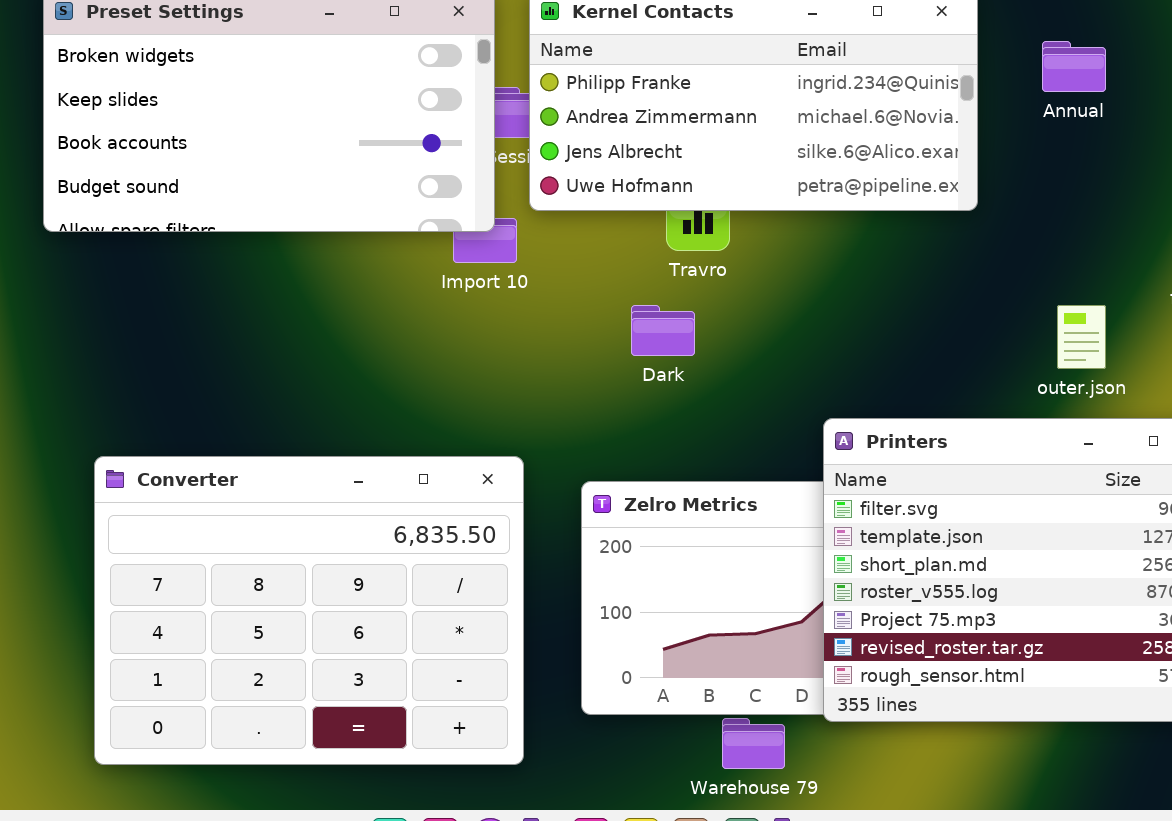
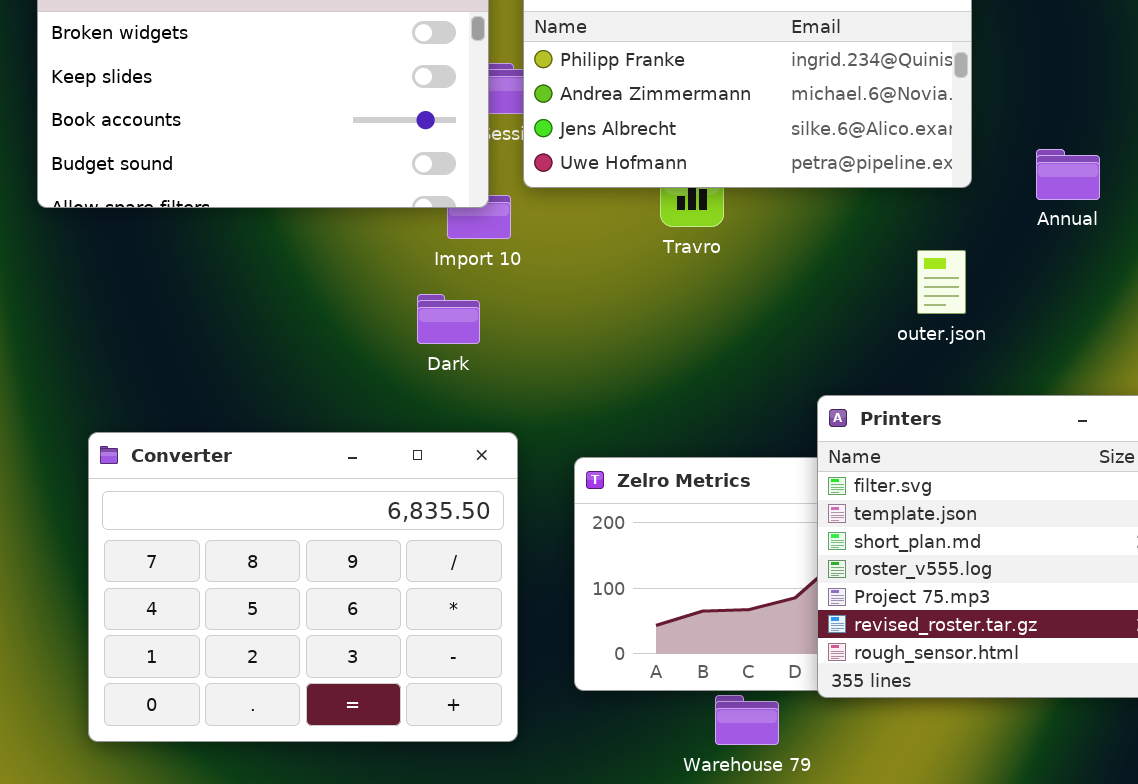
Annual: [1042,41,1106,92] -> [1036,149,1100,200], moved
Dark: [631,305,695,356] -> [417,294,480,344], moved
outer.json: [1057,305,1106,369] -> [917,250,966,314], moved

